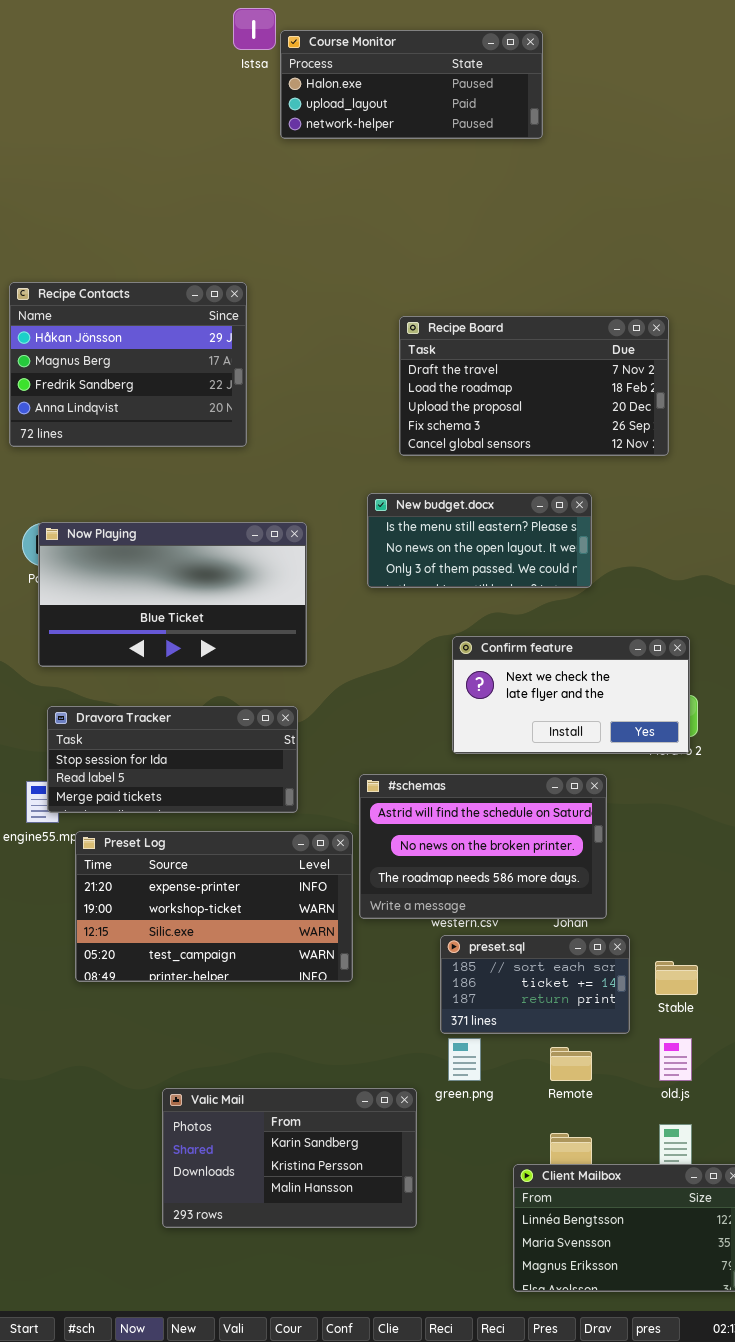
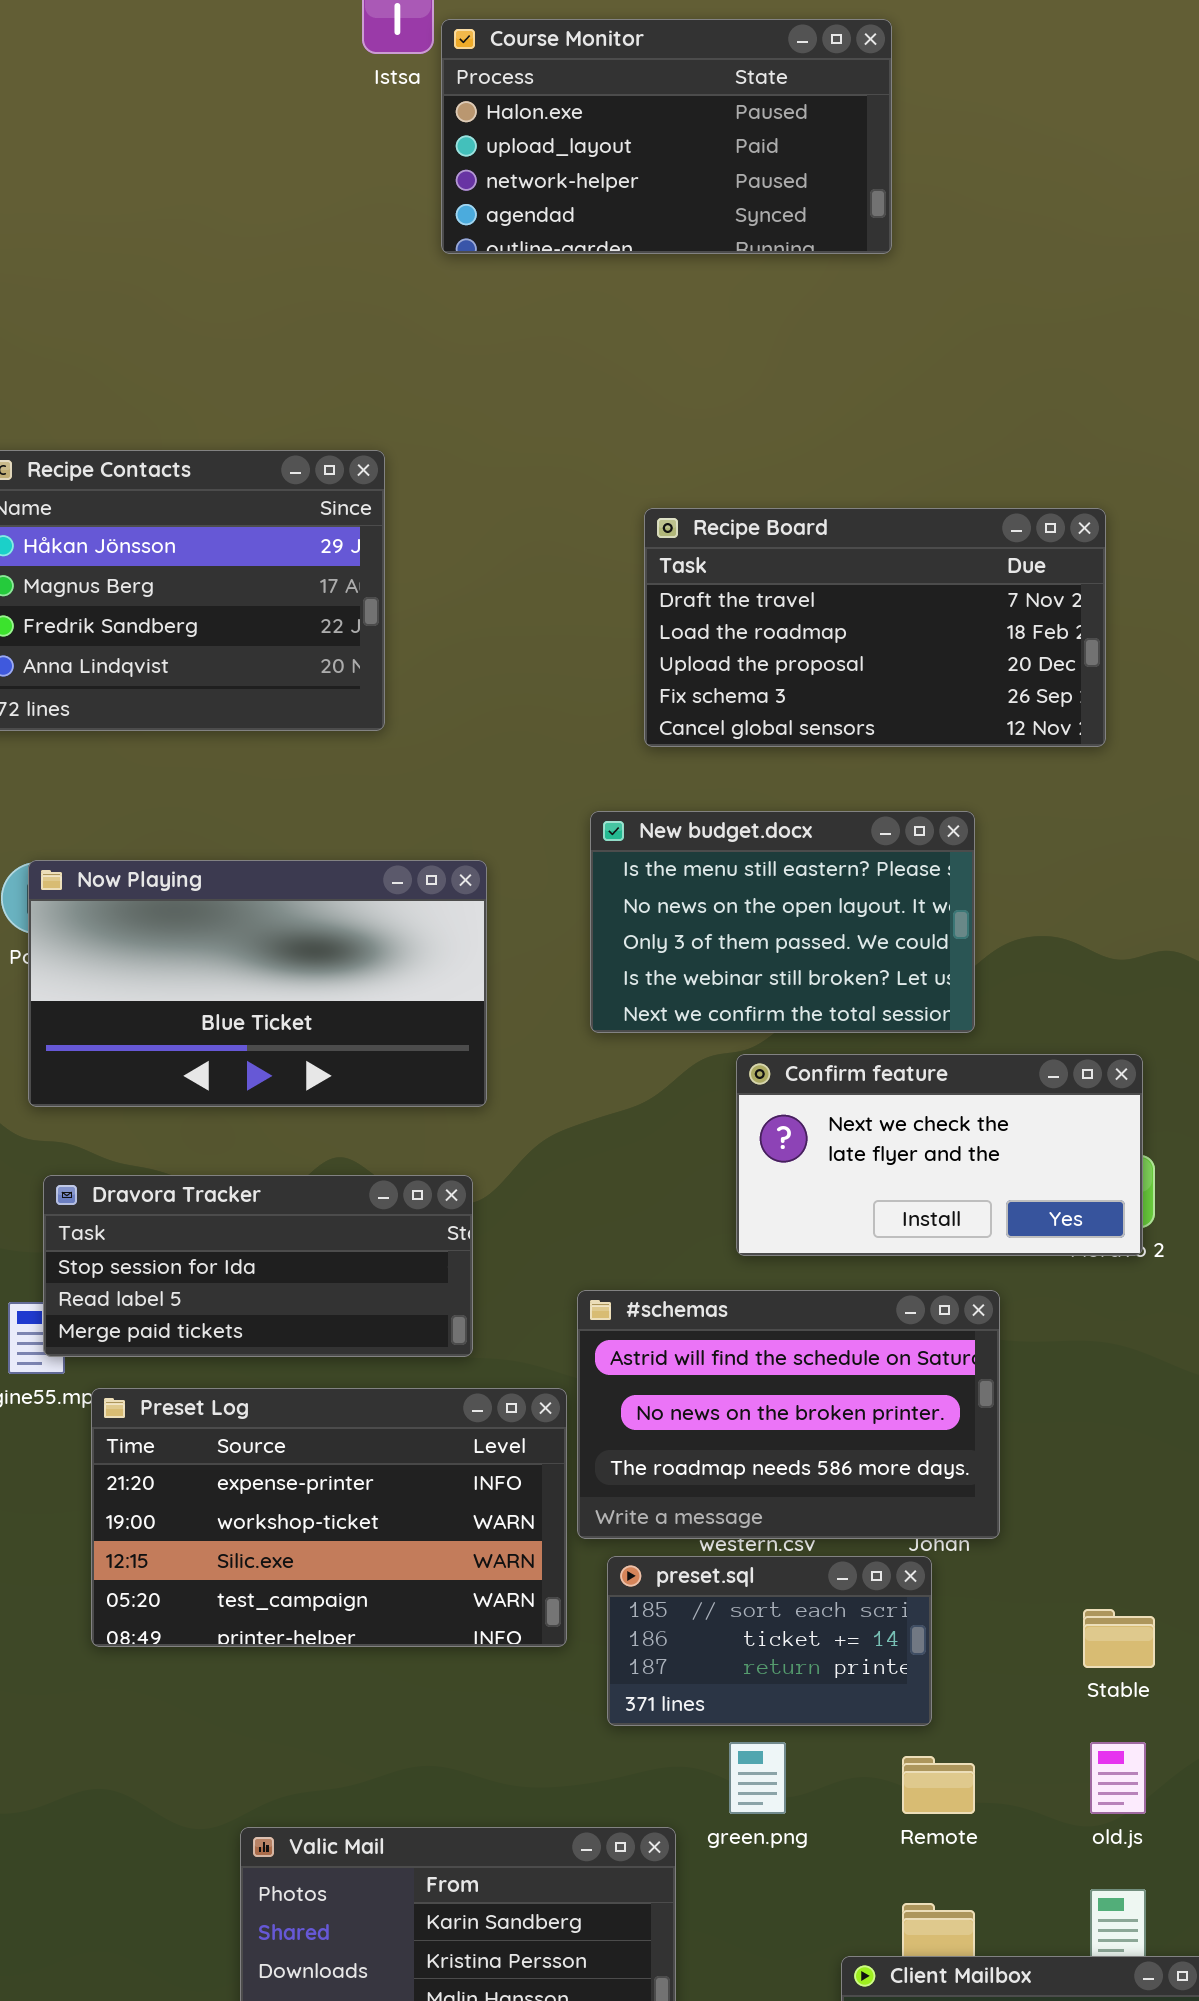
Course Monitor: [280,30,543,139] -> [441,19,892,254], resized
New budget.docx: [367,493,592,588] -> [590,811,975,1033], resized
preset.sql: [440,935,630,1034] -> [607,1556,932,1726], moved

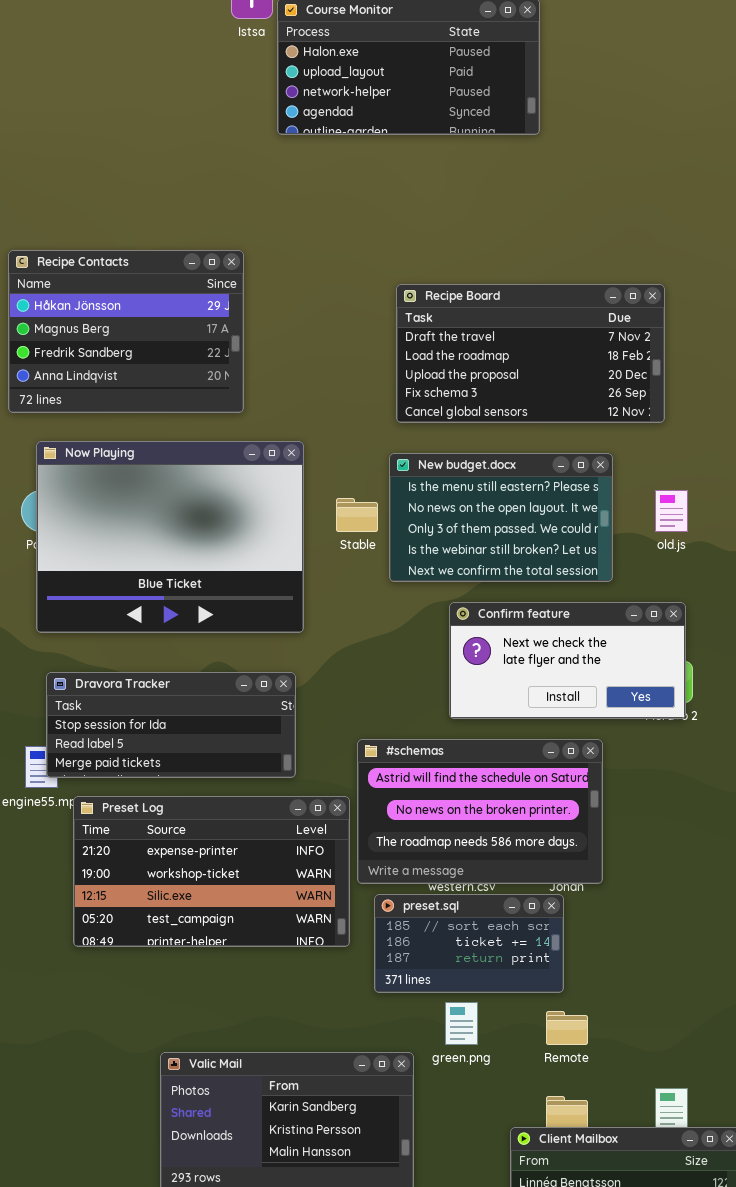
New budget.docx: [590,811,975,1033] -> [389,453,613,582], moved
Now Playing: [28,860,487,1107] -> [36,441,304,633], resized
Stable: [1083,1609,1155,1668] -> [336,498,378,532], moved
old.js: [1090,1742,1146,1814] -> [655,490,688,532], moved

